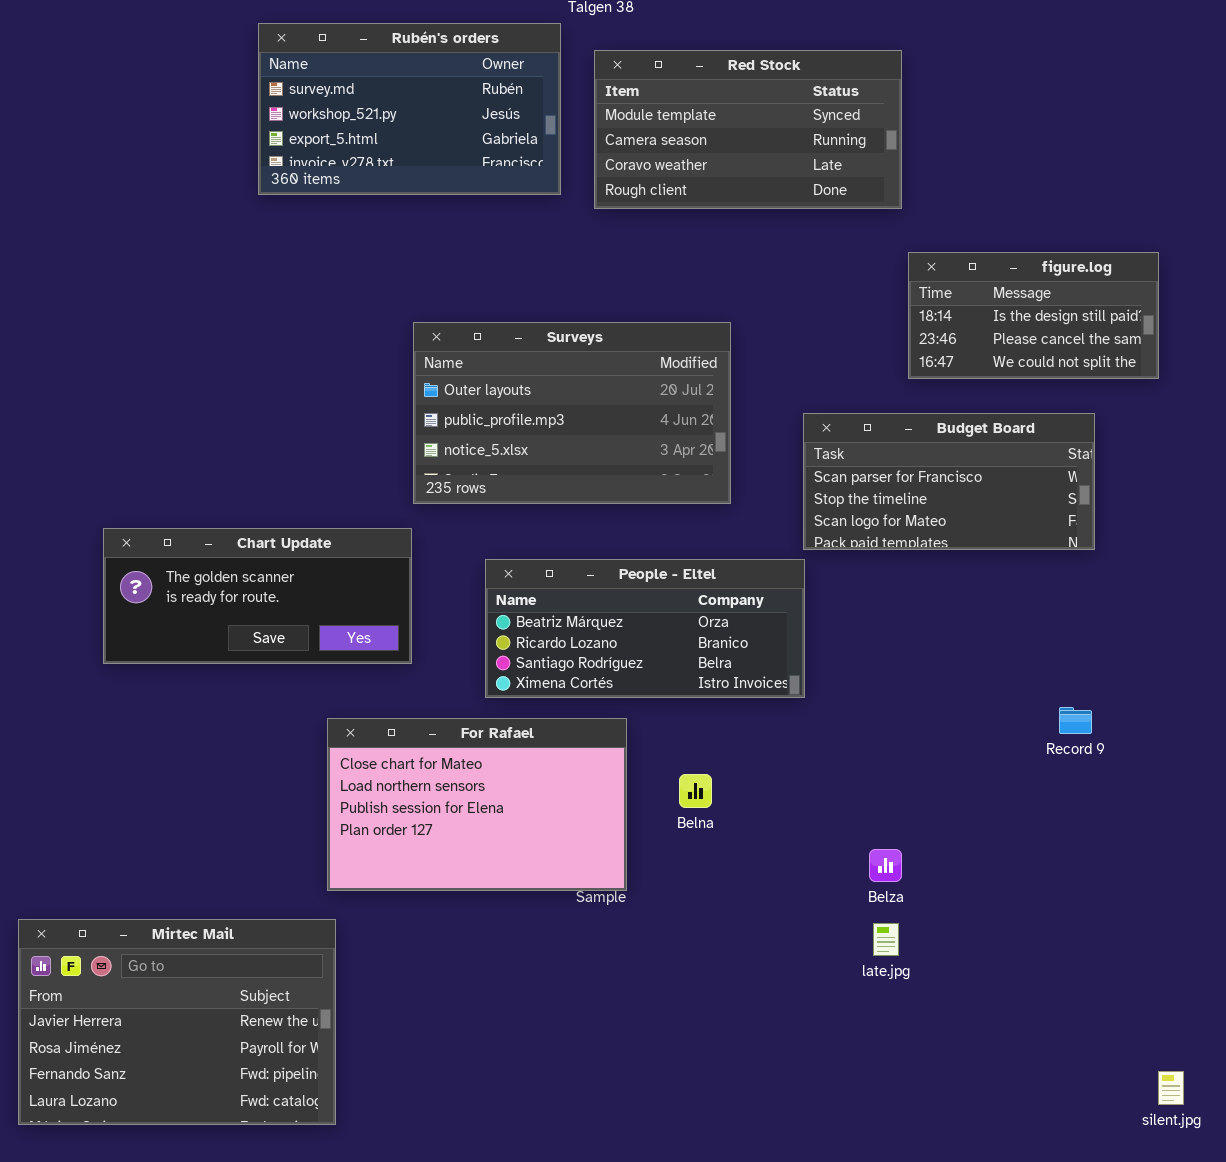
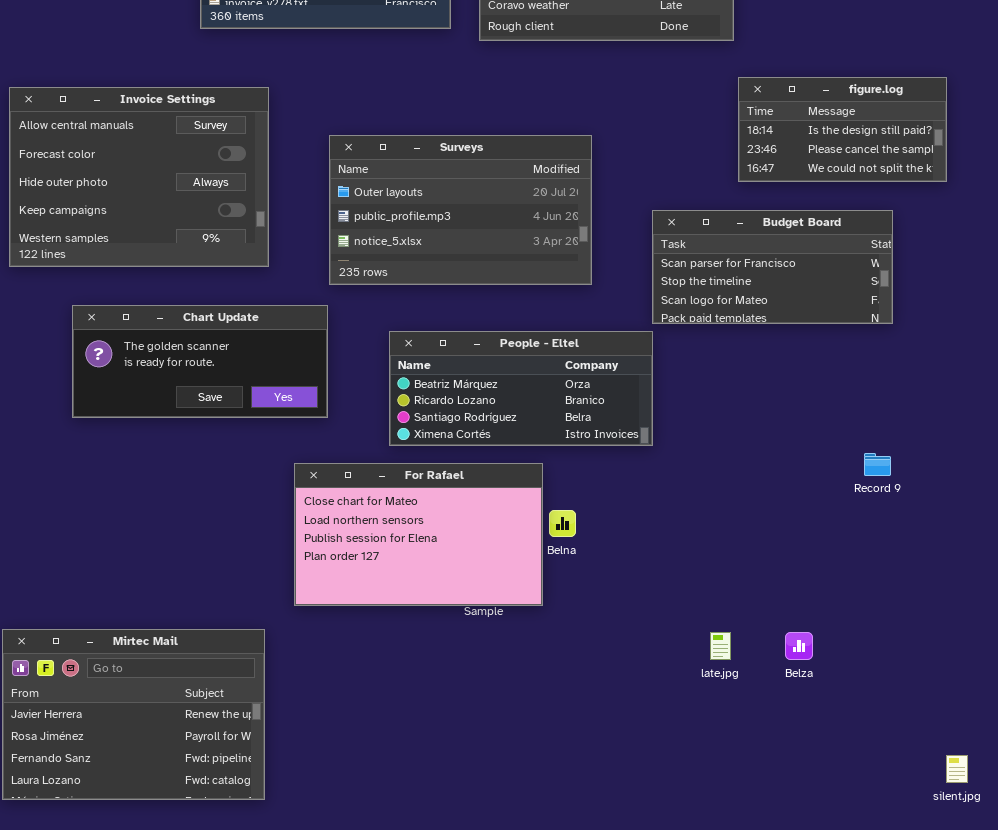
Invoice Settings: none -> [9,87,269,267], opened
For Rafael: [327,718,627,891] -> [294,463,543,606], moved
Belza: [869,849,902,882] -> [785,632,813,660], moved

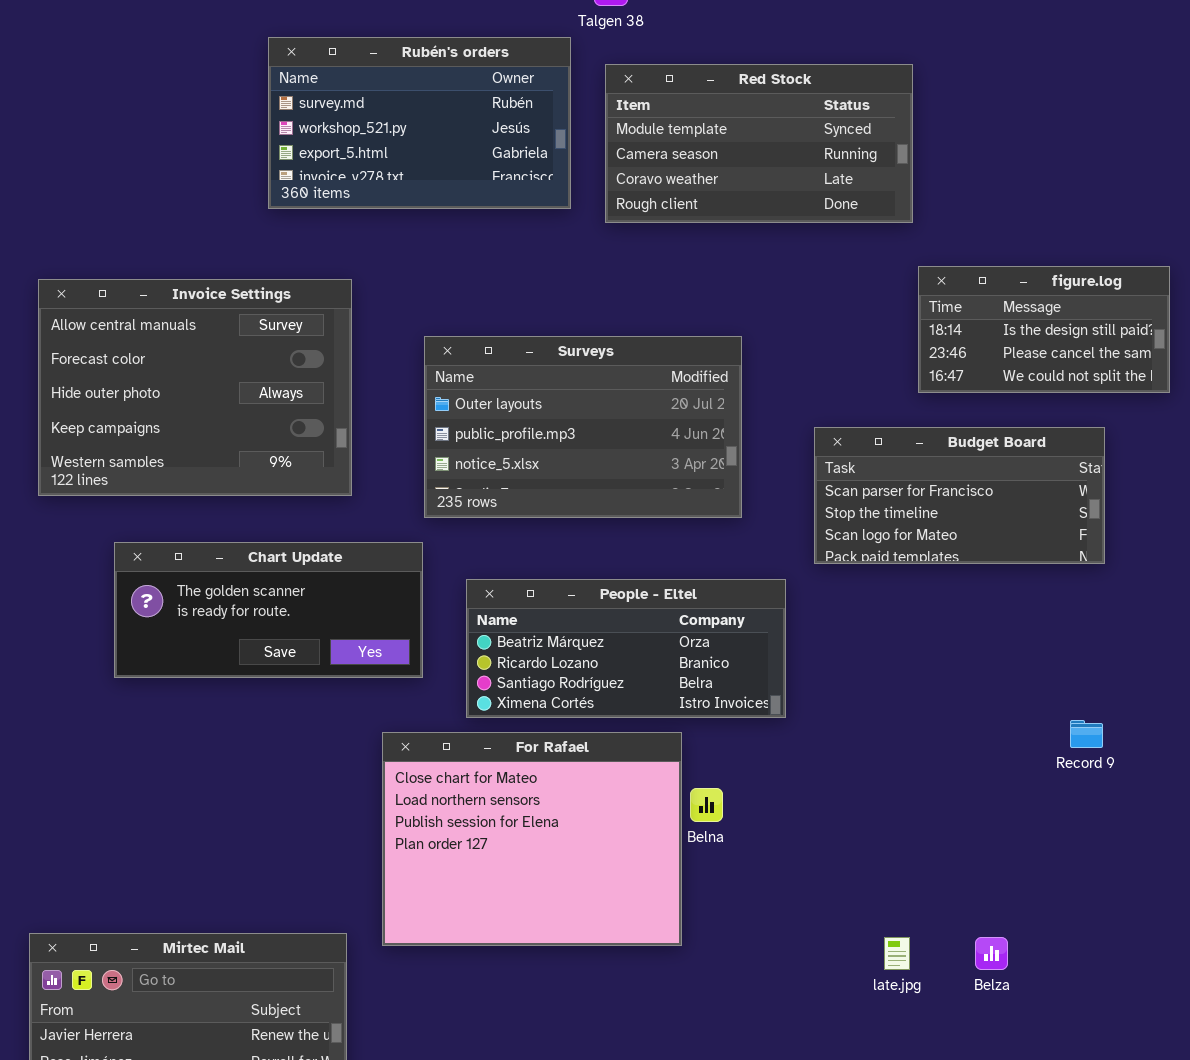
People - Eltel: [389,331,653,446] -> [466,579,786,718], moved
For Rafael: [294,463,543,606] -> [382,732,682,946], resized

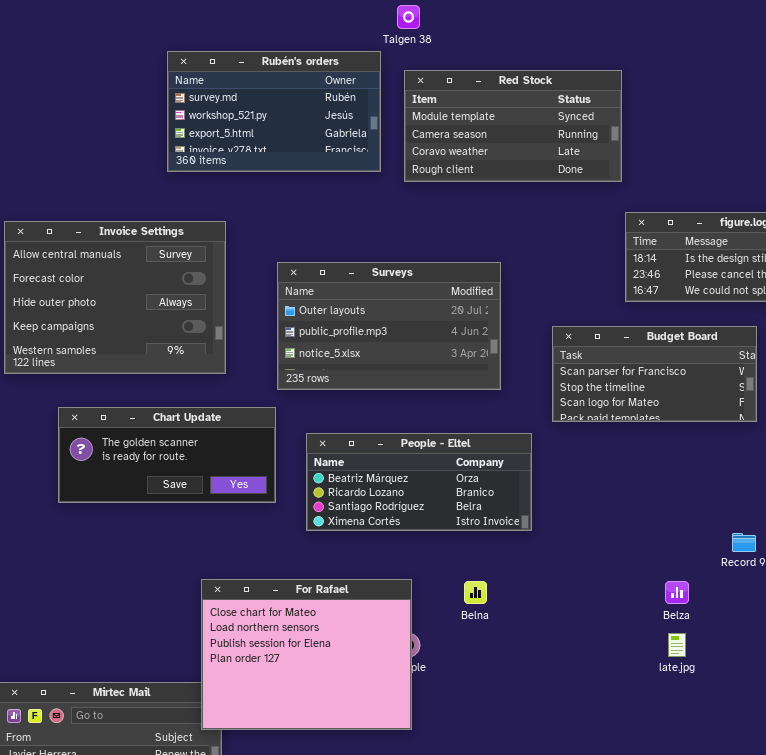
For Rafael: [382,732,682,946] -> [201,579,412,730], moved
late.jpg: [884,937,910,970] -> [668,633,686,657], moved
Belza: [975,937,1008,970] -> [665,581,689,604], moved

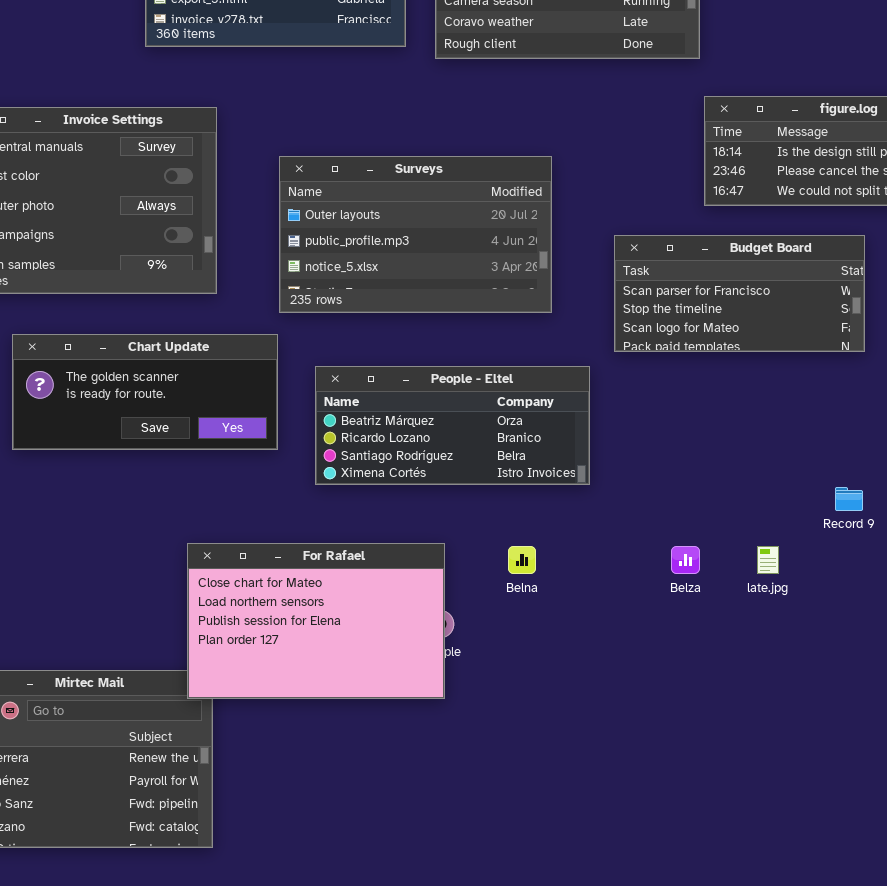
For Rafael: [201,579,412,730] -> [187,543,445,699], resized
Belza: [665,581,689,604] -> [671,546,700,574], moved
late.jpg: [668,633,686,657] -> [757,546,779,574], moved

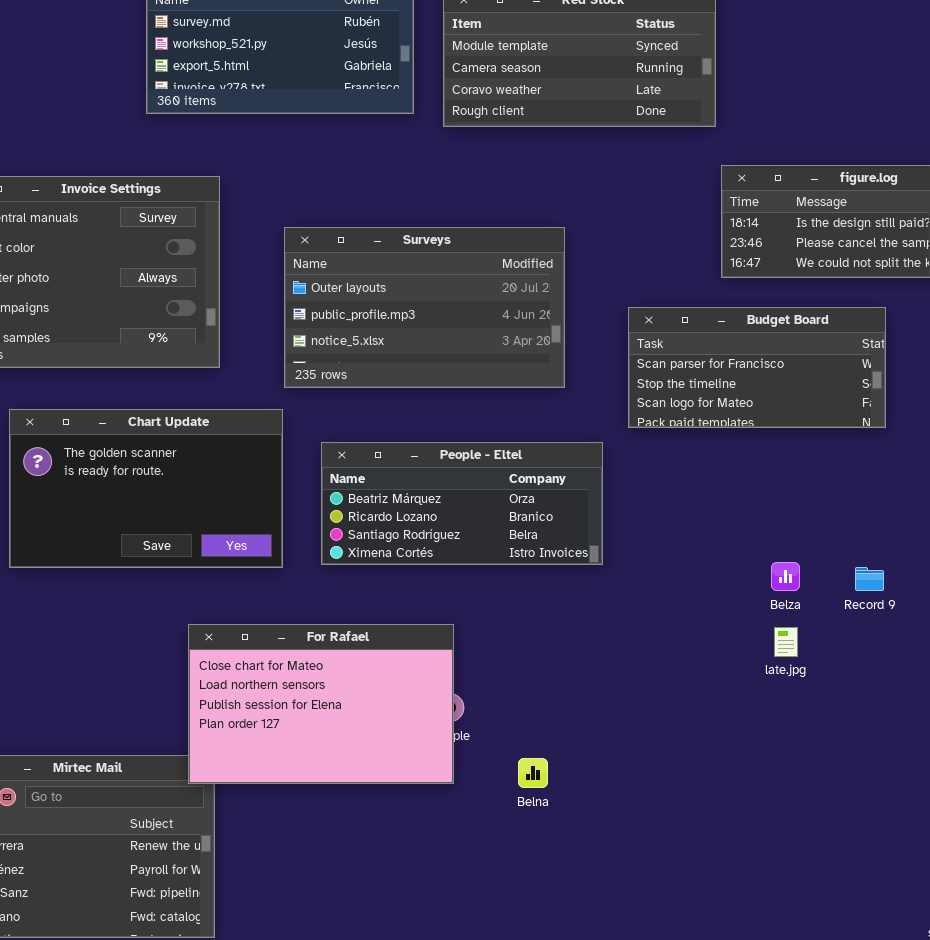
Chart Update: [12,334,278,450] -> [9,409,283,568], resized
Belna: [508,546,536,574] -> [518,758,548,788], moved
Belza: [671,546,700,574] -> [771,562,800,591], moved

